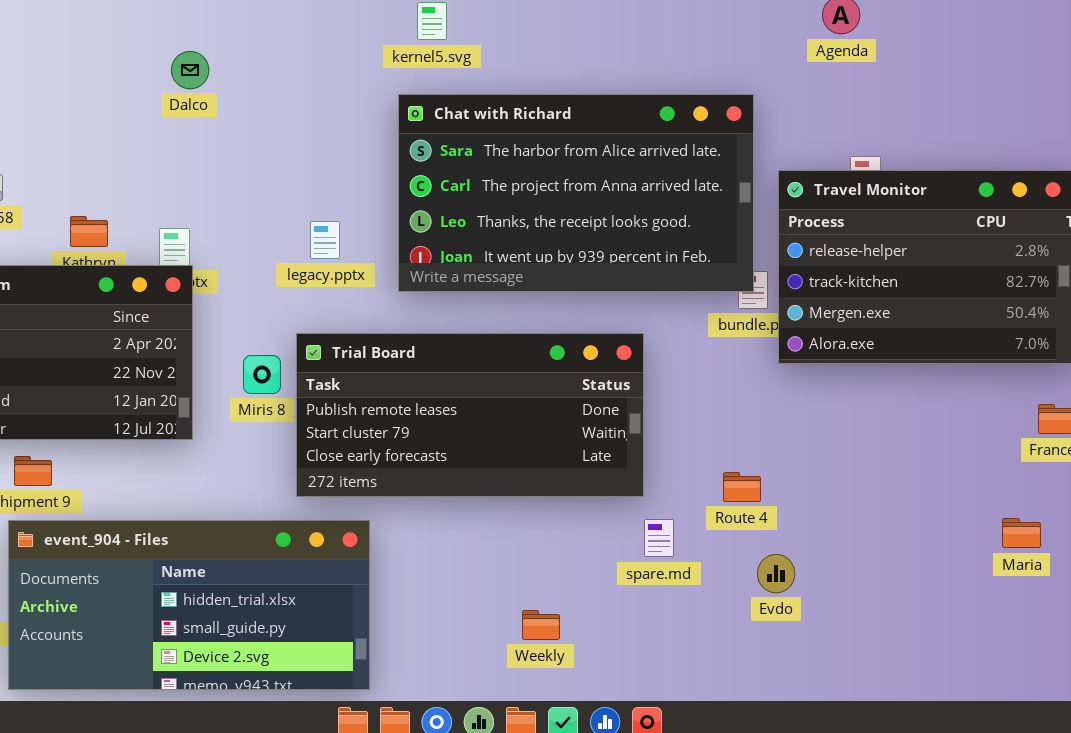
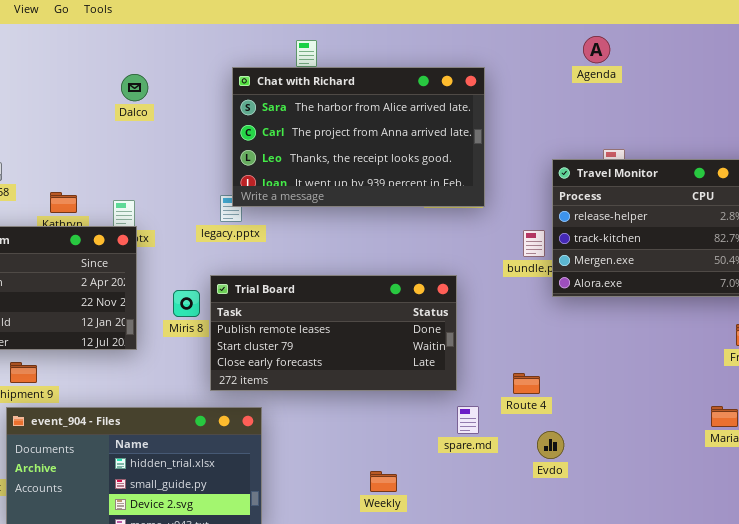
Chat with Richard: [398,94,754,292] -> [232,67,485,207], moved

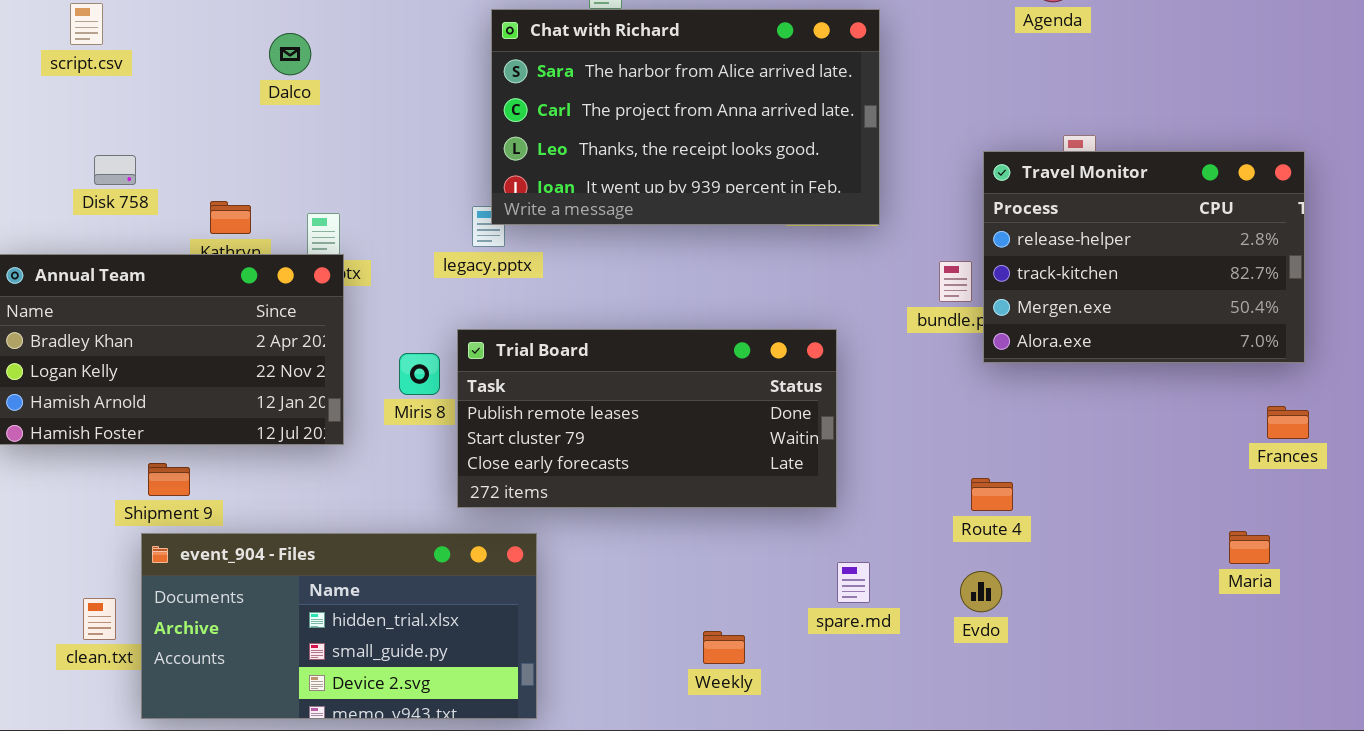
Dalco: [121,74,148,101] -> [269,33,311,75], moved
Route 4: [513,373,540,394] -> [971,478,1013,511], moved
spare.md: [457,406,479,434] -> [837,562,870,603], moved

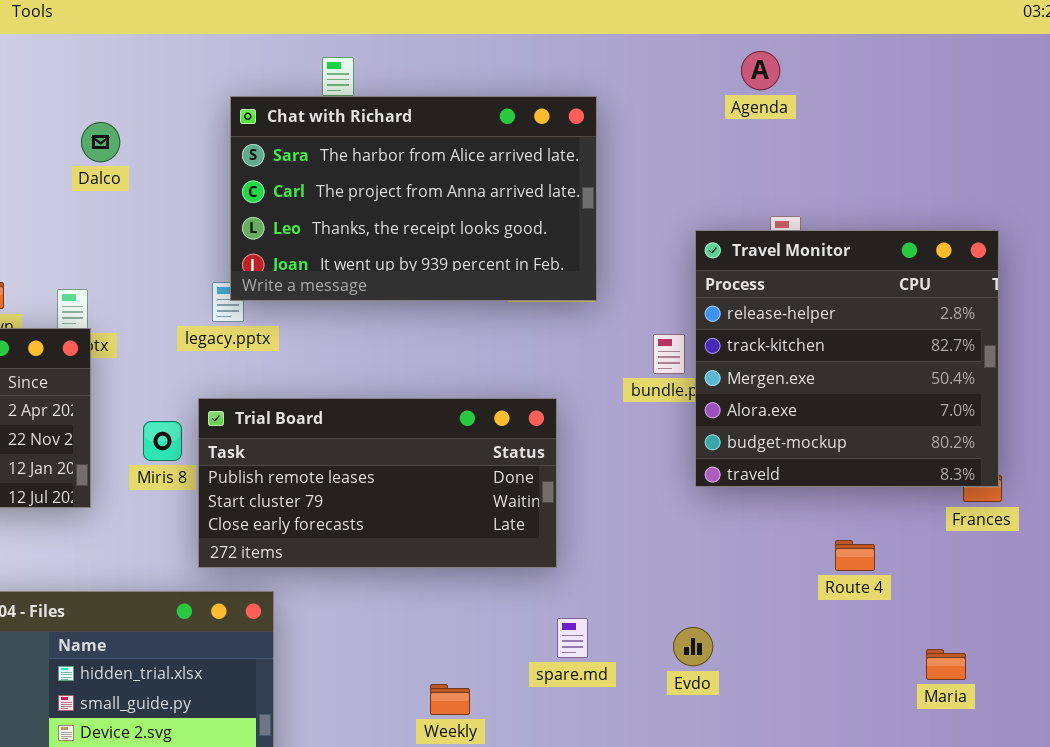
Dalco: [269,33,311,75] -> [81,122,120,162], moved
Travel Monitor: [983,151,1305,363] -> [695,230,999,487], resized
Route 4: [971,478,1013,511] -> [835,540,875,571], moved
Maria: [1229,531,1270,564] -> [926,649,966,680], moved

